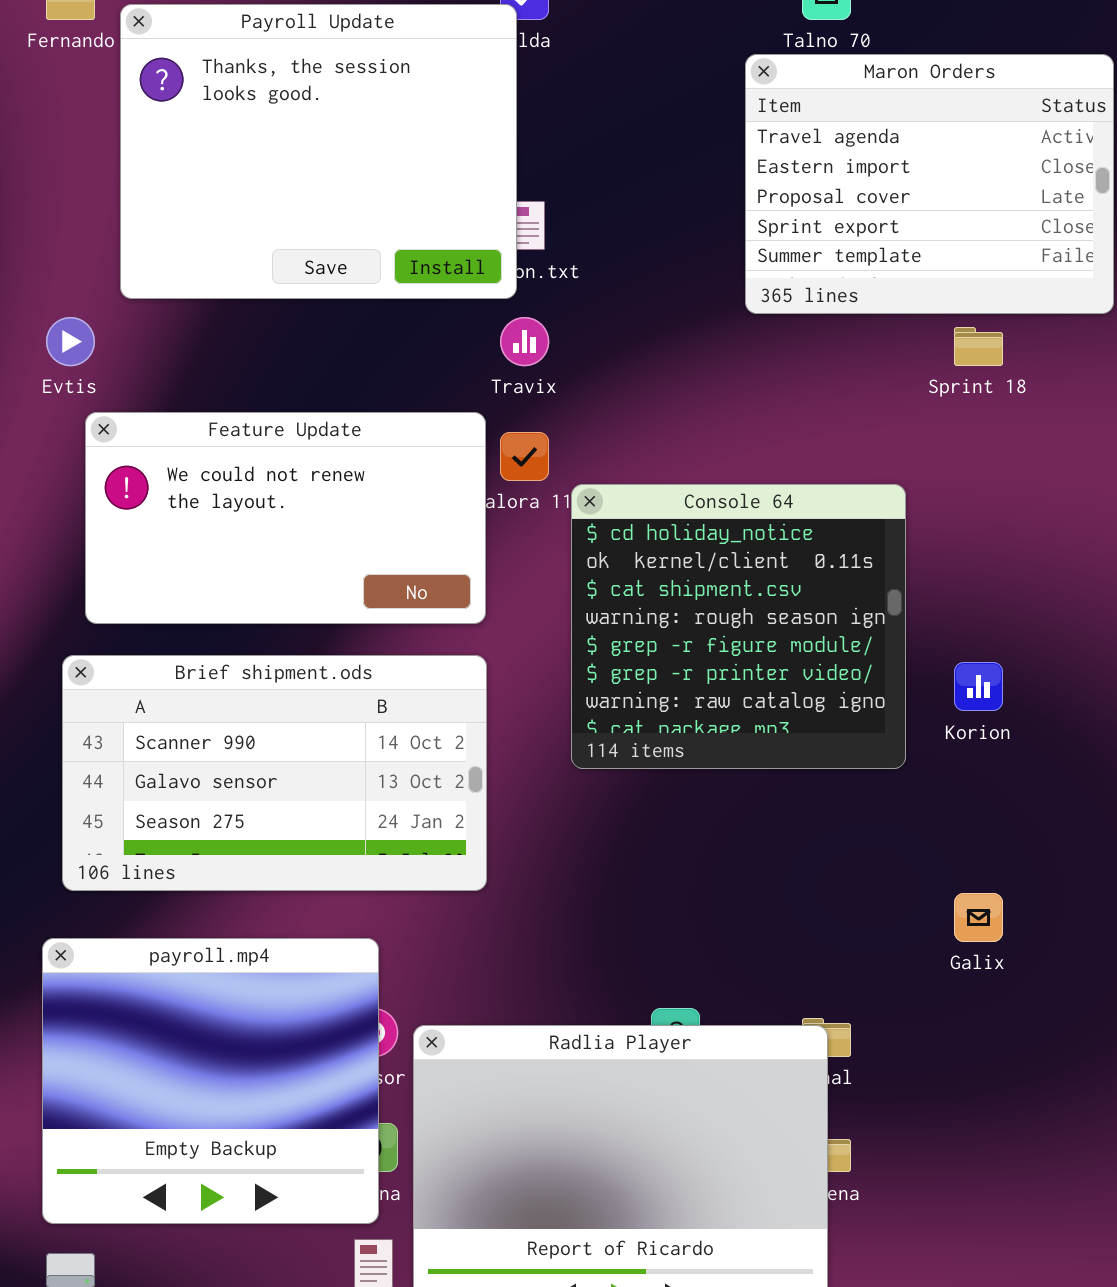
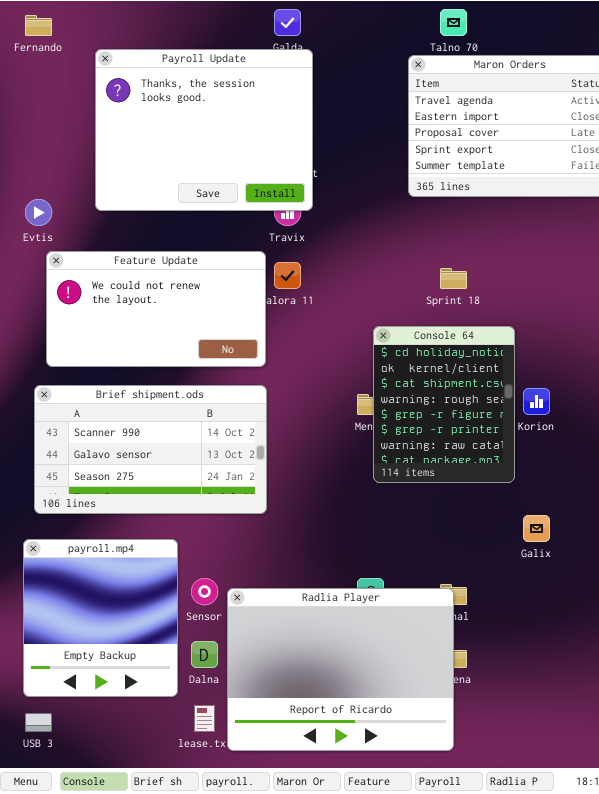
Payroll Update: [120,4,517,299] -> [95,49,313,211], moved
Sprint 18: [954,327,1003,366] -> [440,268,467,289], moved
Console 64: [571,484,906,769] -> [373,326,515,483], moved, resized
payroll.mp4: [42,938,379,1224] -> [23,539,178,697], resized

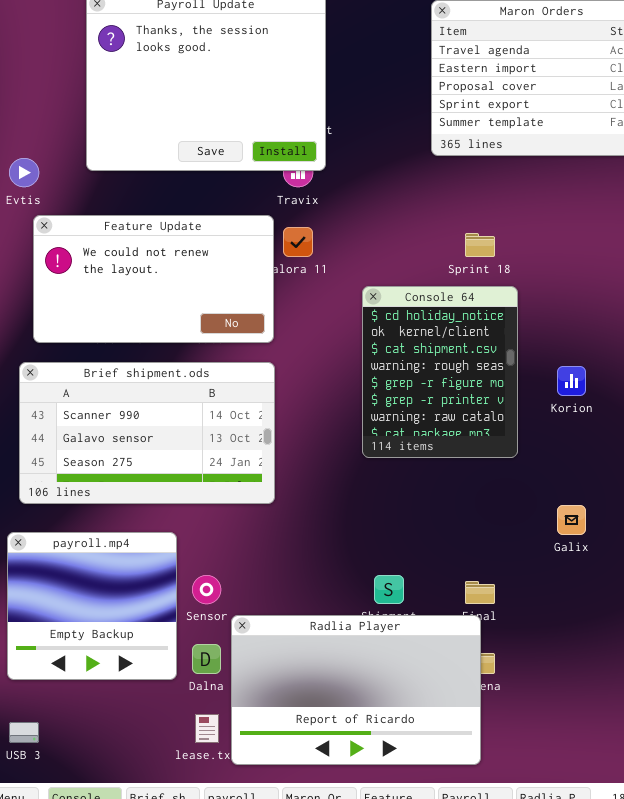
Console 64: [373,326,515,483] -> [362,286,518,458], moved
payroll.mp4: [23,539,178,697] -> [7,532,177,680], resized
Radlia Player: [227,588,454,751] -> [231,615,481,765], resized

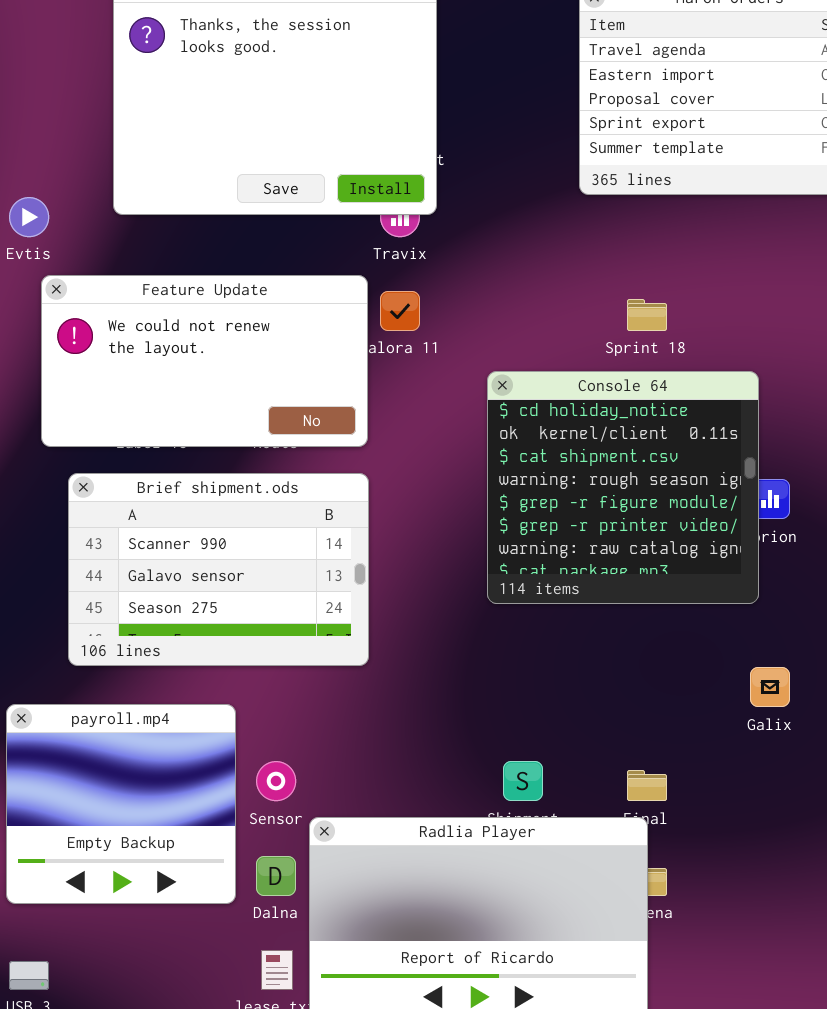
Console 64: [362,286,518,458] -> [487,371,759,604], resized
Brief shipment.ods: [19,362,275,504] -> [68,473,369,666], resized

